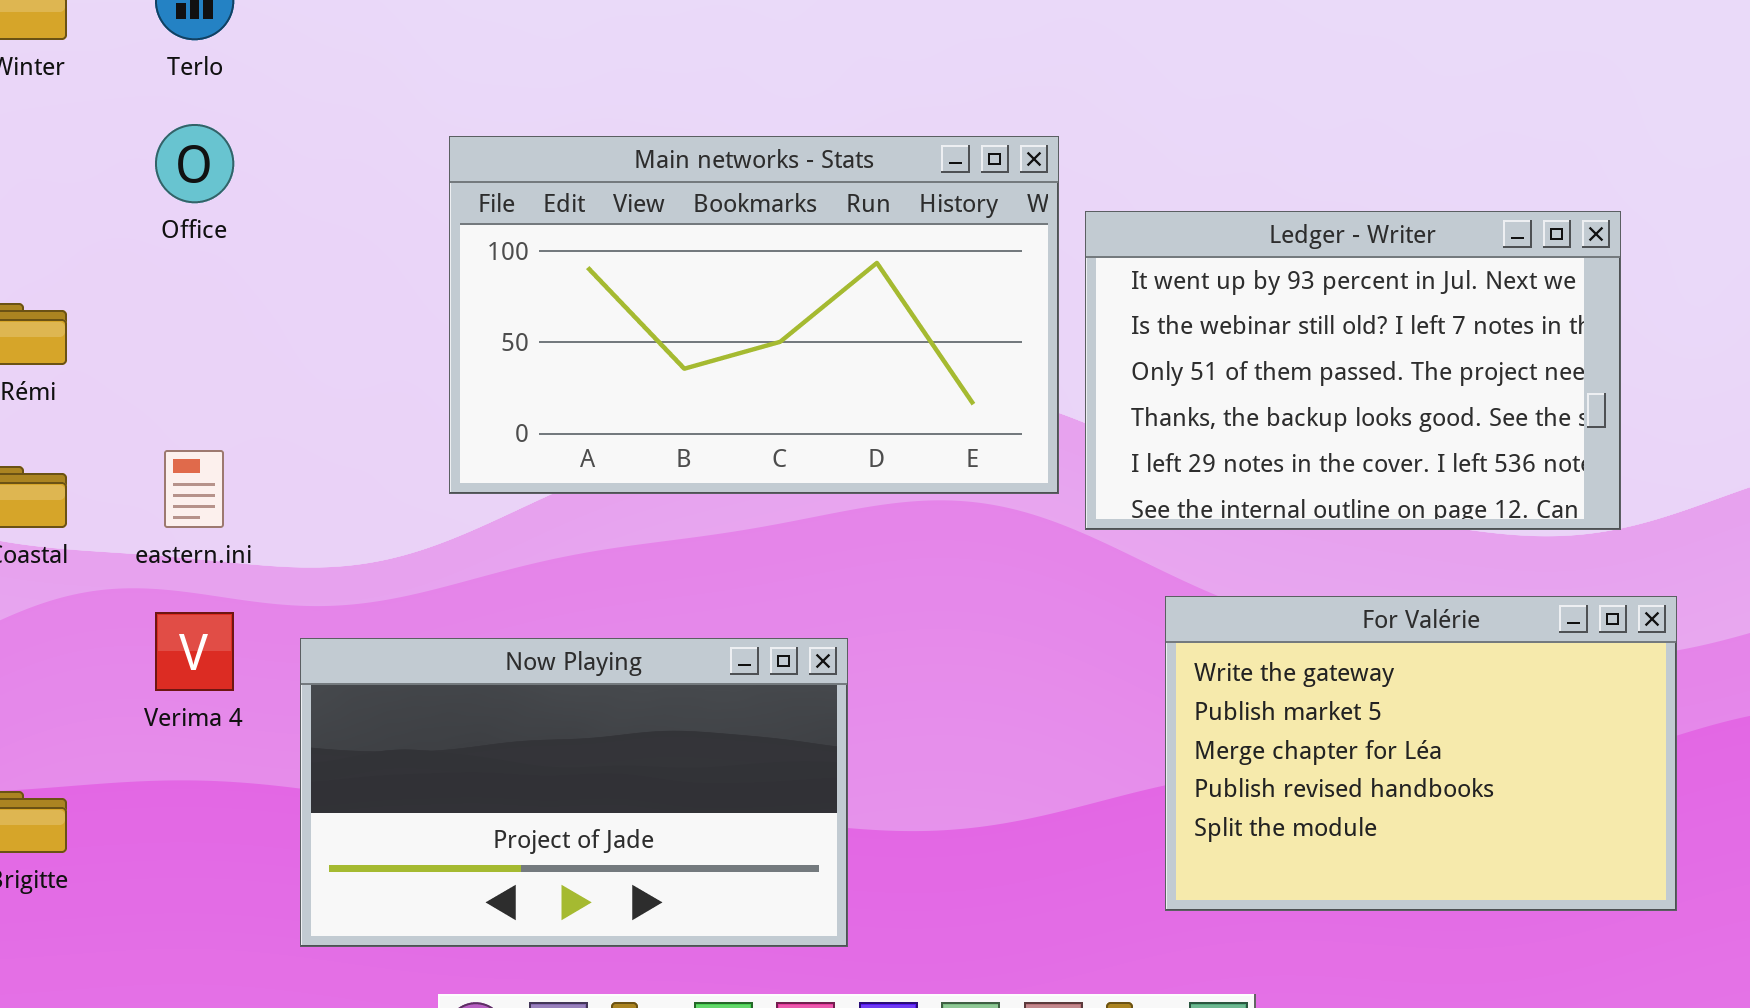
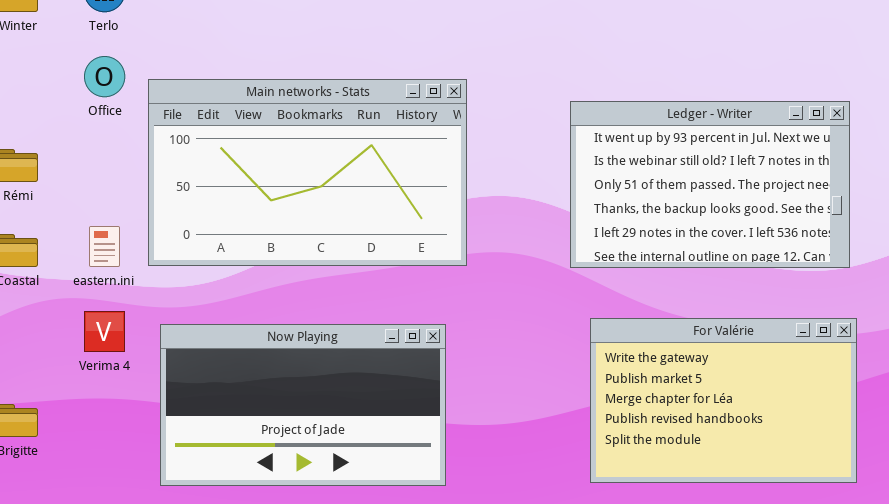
Main networks - Stats: [449,136,1059,494] -> [148,79,467,266], moved
For Valérie: [1165,596,1677,911] -> [590,318,857,483], moved

